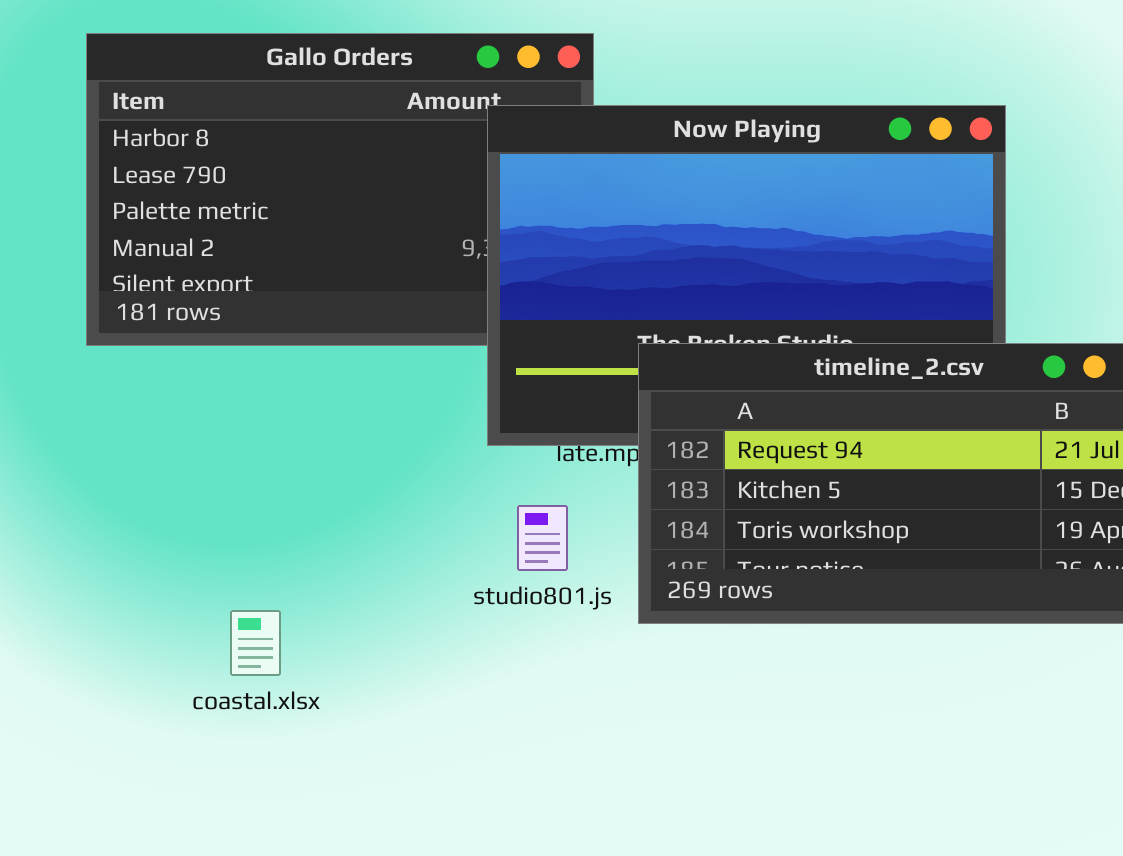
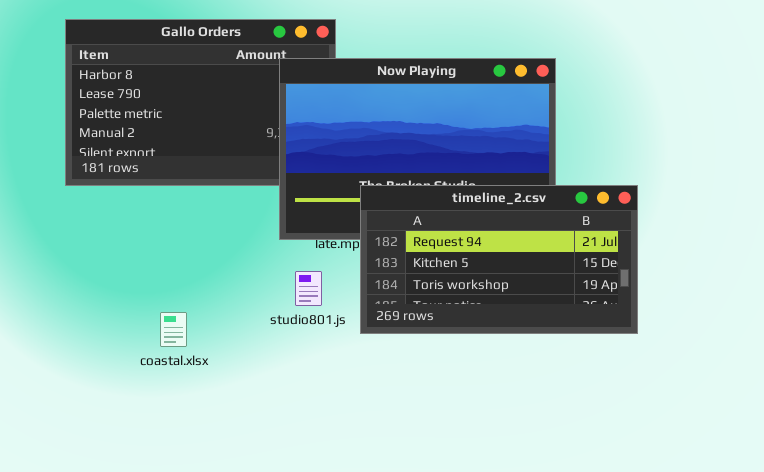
coastal.xlsx: [230,610,281,676] -> [160,312,187,347], moved

